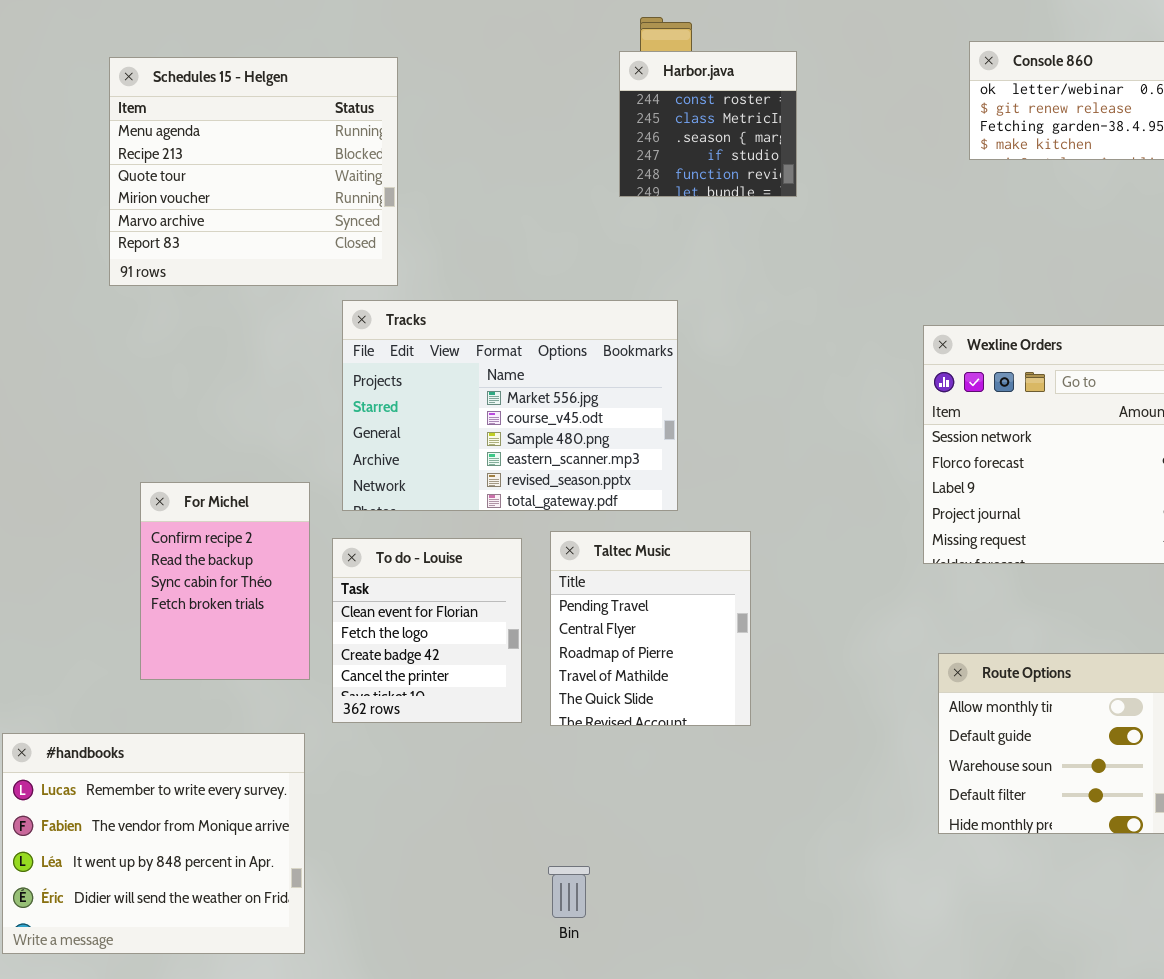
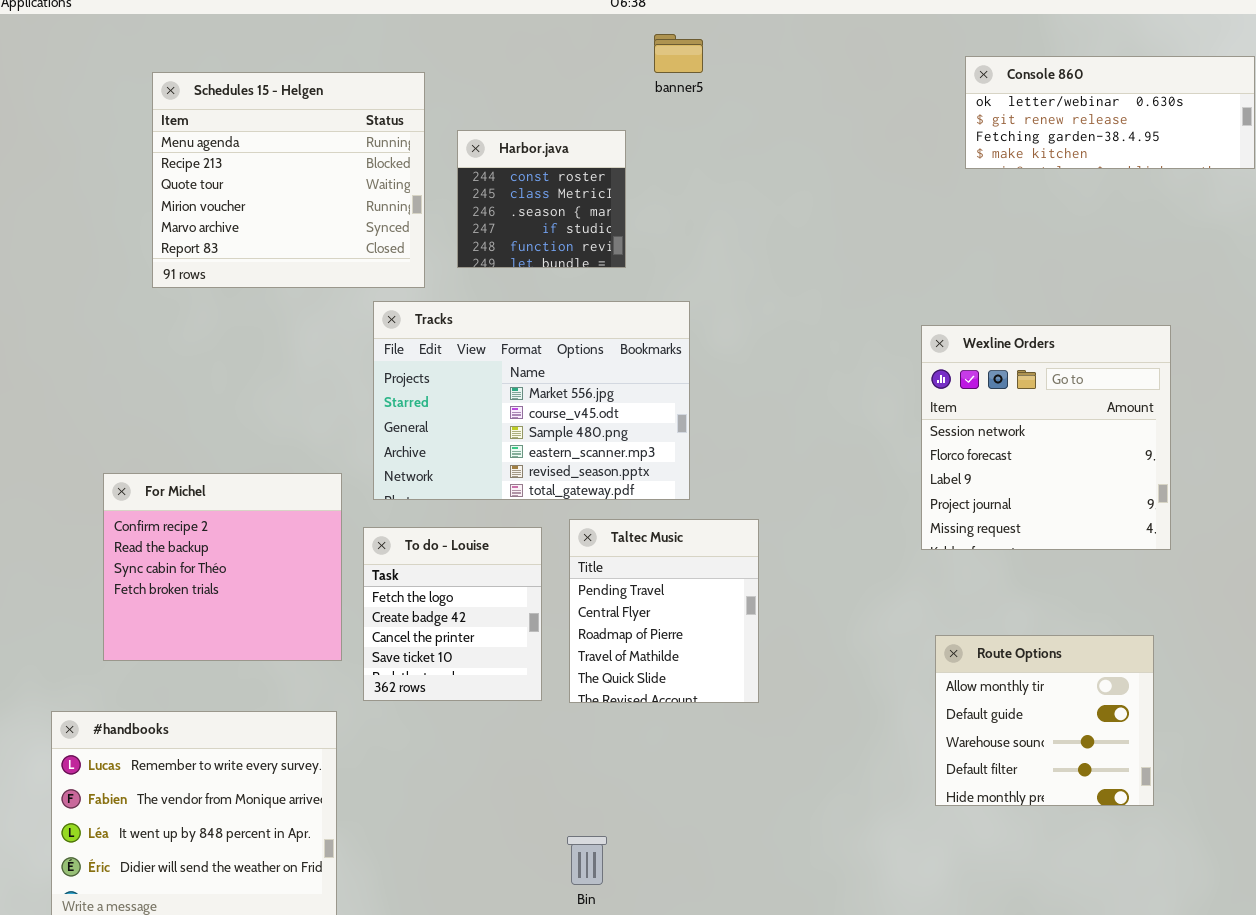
Harbor.java: [619,51,797,197] -> [457,130,626,268], moved
For Michel: [140,482,310,680] -> [103,473,342,661], resized
To do - Louise: [332,538,522,723] -> [363,527,542,701], scrolled down 1 row

